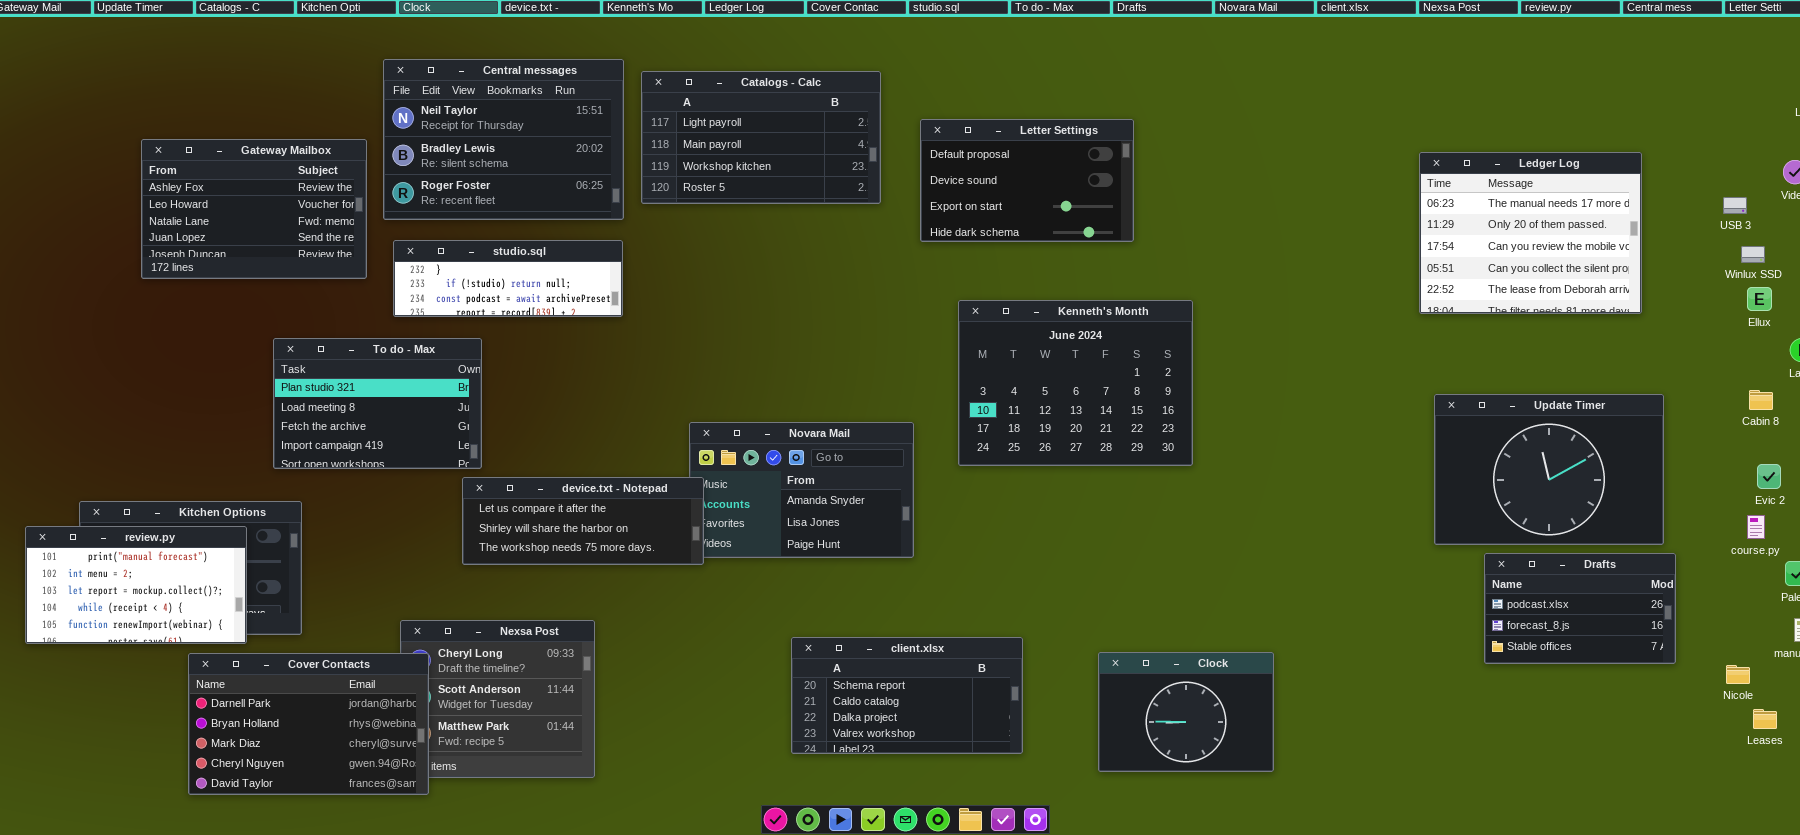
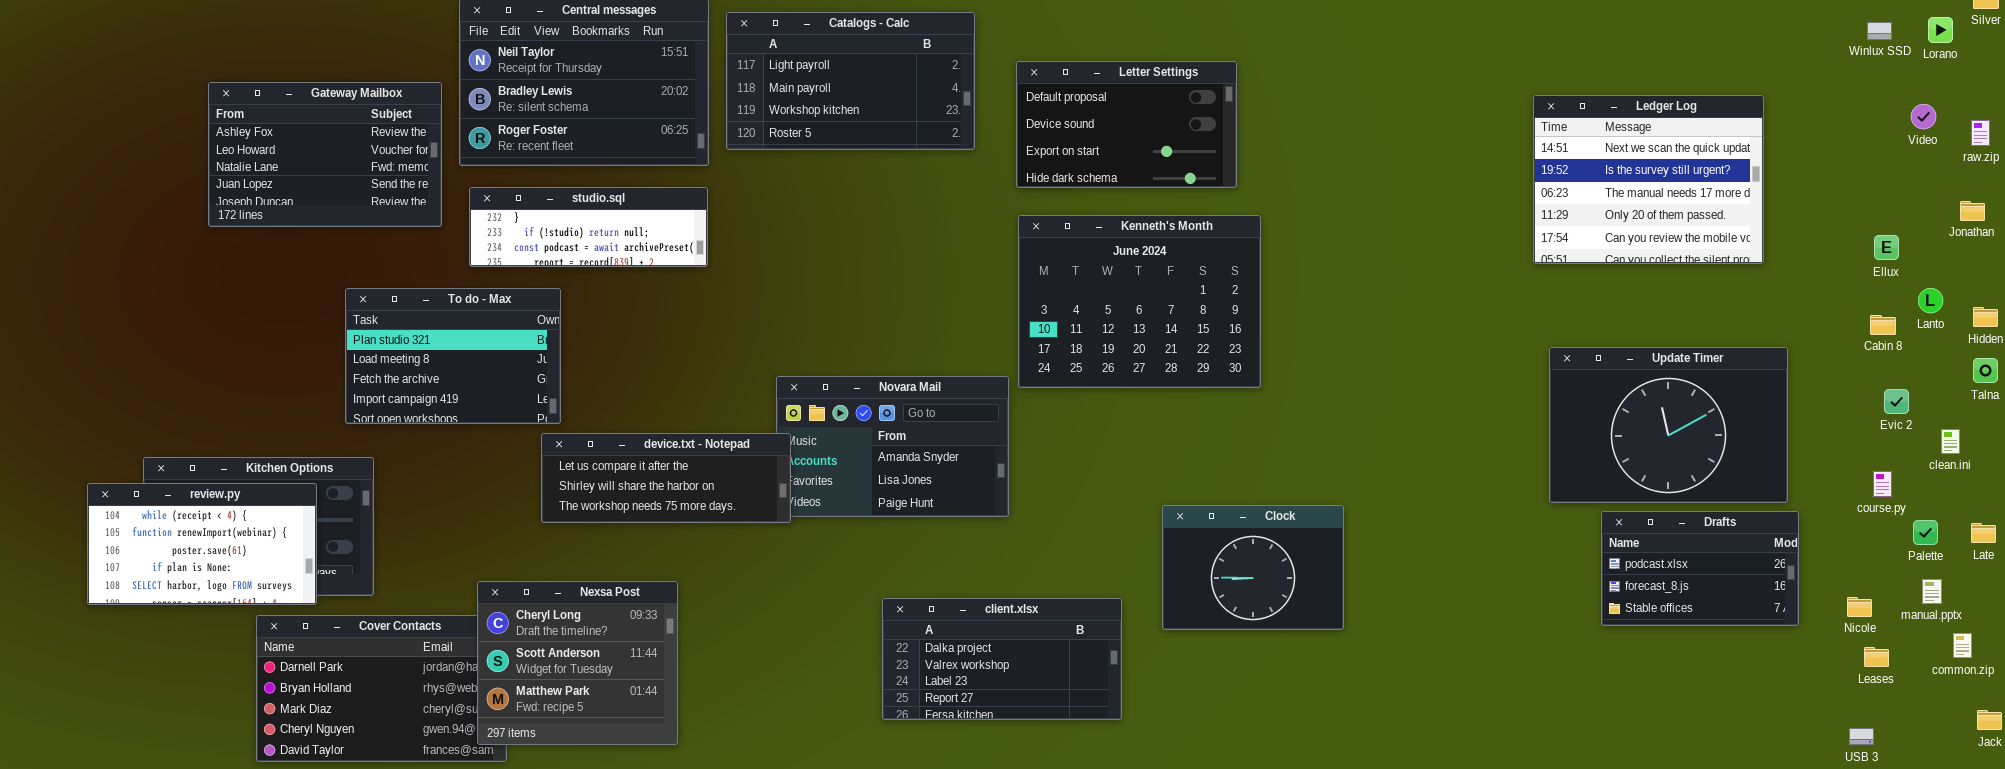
Ledger Log: [1419,152,1642,314] -> [1533,95,1764,264], scrolled up 2 rows
USB 3: [1723,197,1747,214] -> [1849,728,1874,745], moved
Winlux SSD: [1741,246,1765,263] -> [1867,22,1892,40], moved
Kenneth's Month: [958,300,1193,466] -> [1018,215,1261,388], moved
Cabin 8: [1749,390,1773,410] -> [1870,315,1896,335], moved
Evic 2: [1757,464,1781,489] -> [1884,389,1909,414], moved
review.py: [25,526,247,644] -> [87,483,317,605], scrolled down 3 rows
Nexsa Post: [400,620,595,778] -> [477,581,678,745], raised
client.xlsx: [791,637,1023,754] -> [882,598,1122,720], scrolled down 2 rows
Clock: [1098,652,1274,772] -> [1162,505,1344,630], moved
Nicole: [1726,665,1750,684] -> [1847,597,1872,617], moved
Leases: [1753,709,1777,729] -> [1864,647,1889,667], moved

